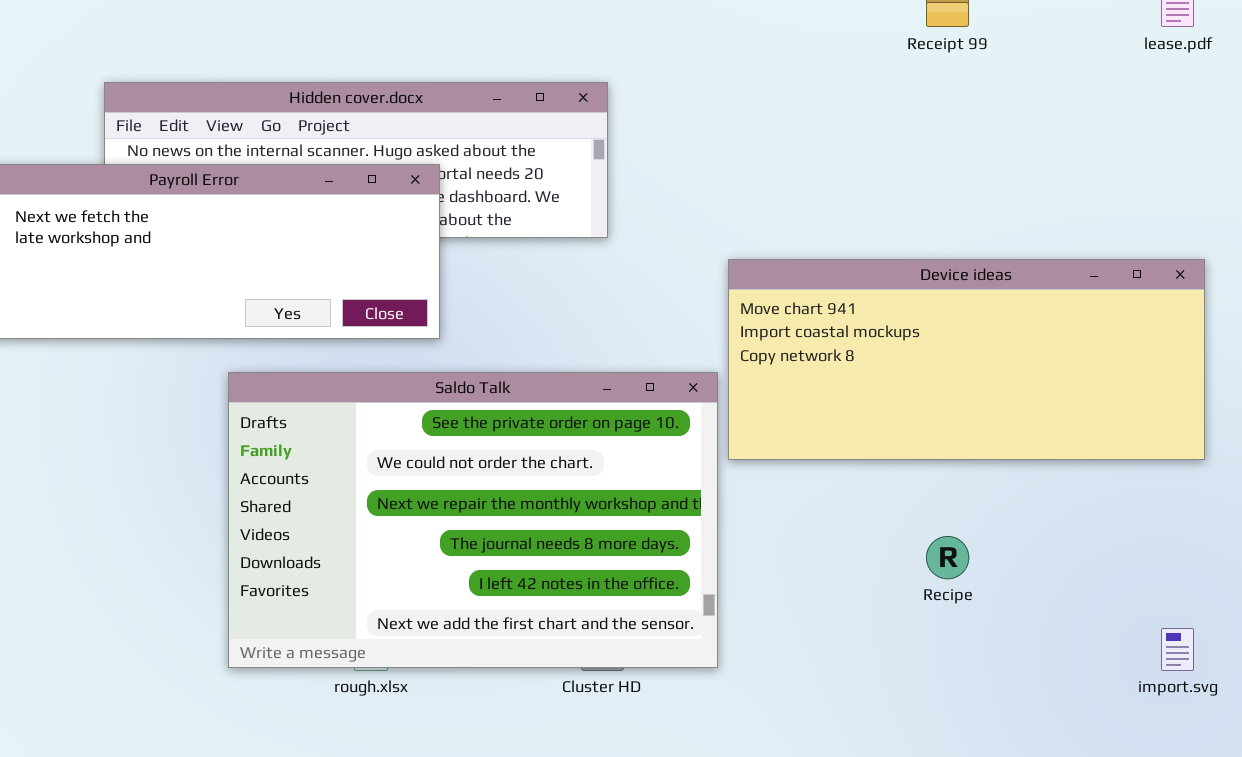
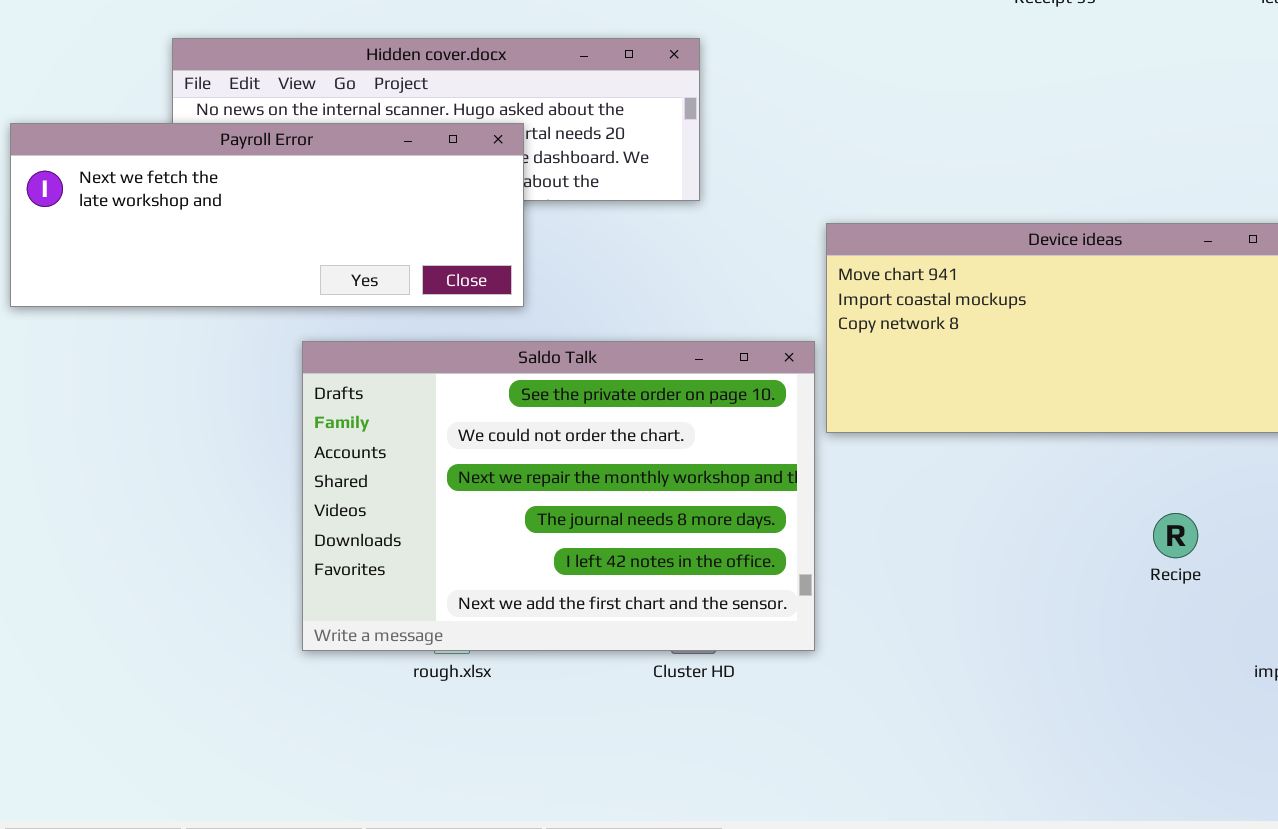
Recipe: [926,536,969,579] -> [1153,513,1198,558], moved

